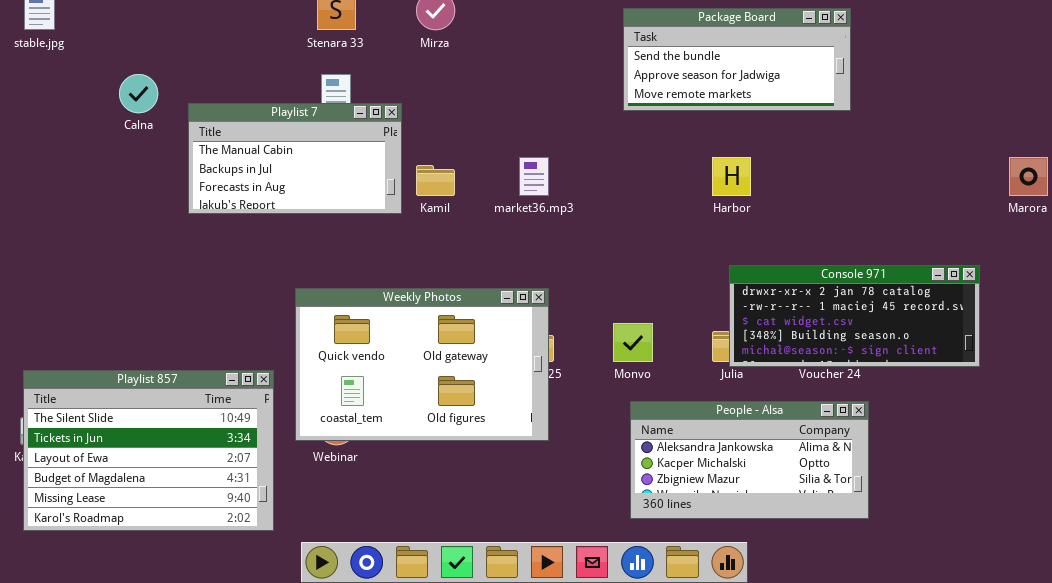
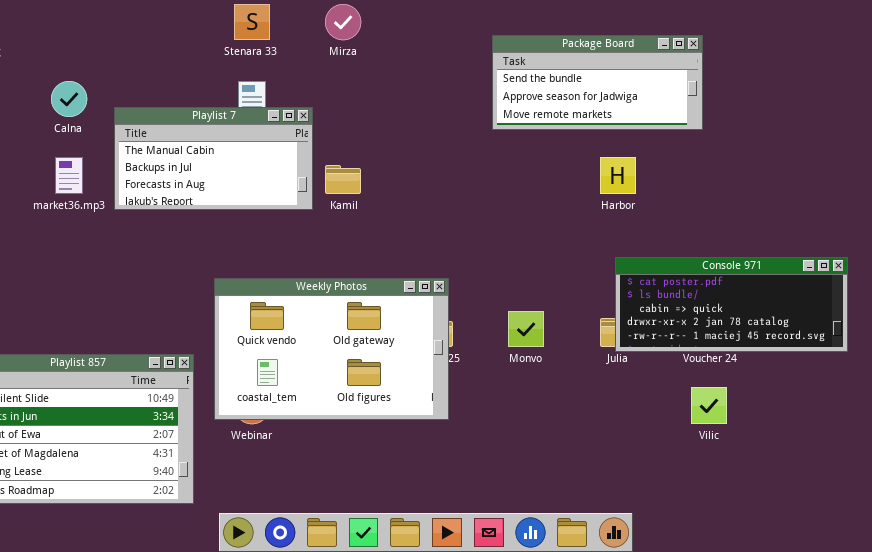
Package Board: [623,8,851,111] -> [492,35,703,130], moved
market36.mp3: [519,157,549,196] -> [55,157,83,194], moved
Console 971: [729,265,980,367] -> [615,257,848,352], scrolled up 3 rows
People - Alsa: [630,401,869,519] -> none, closed

